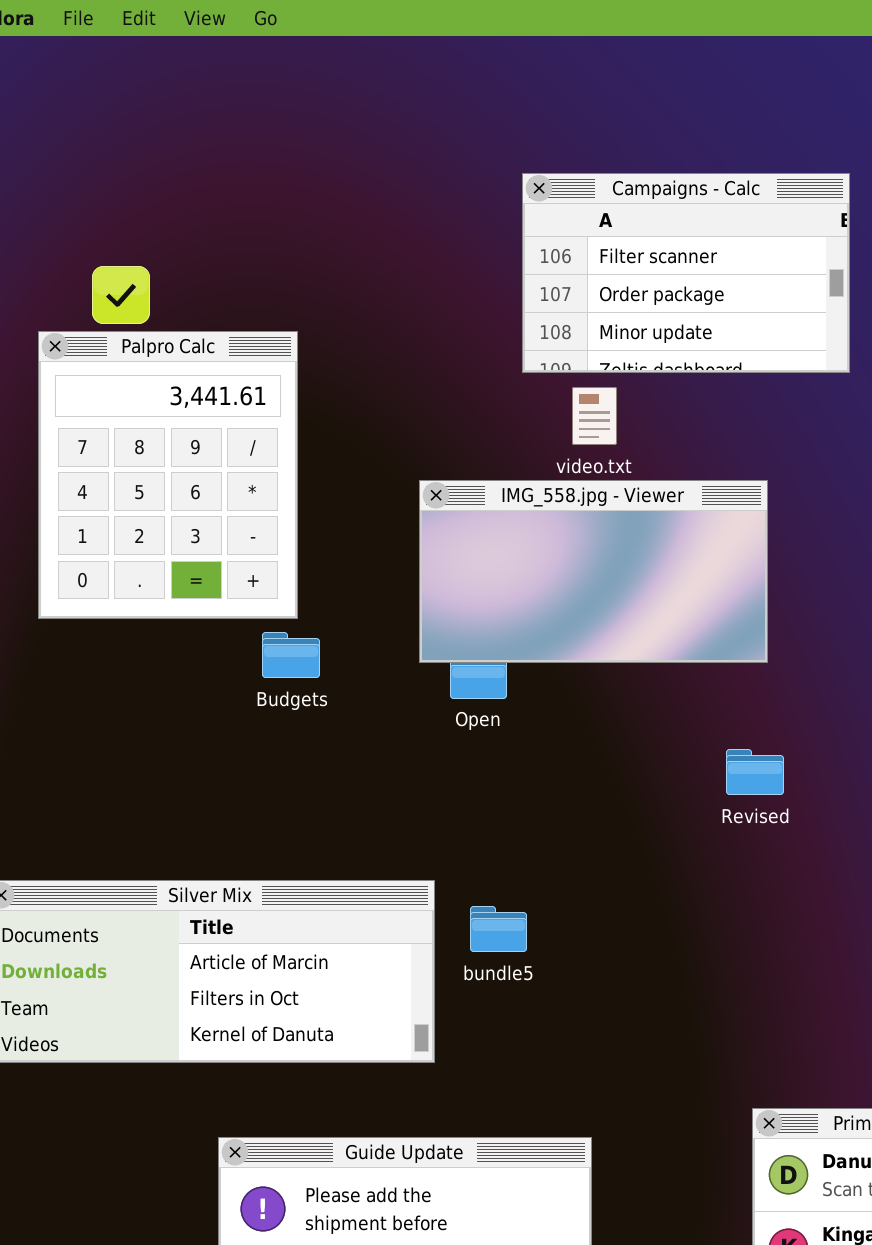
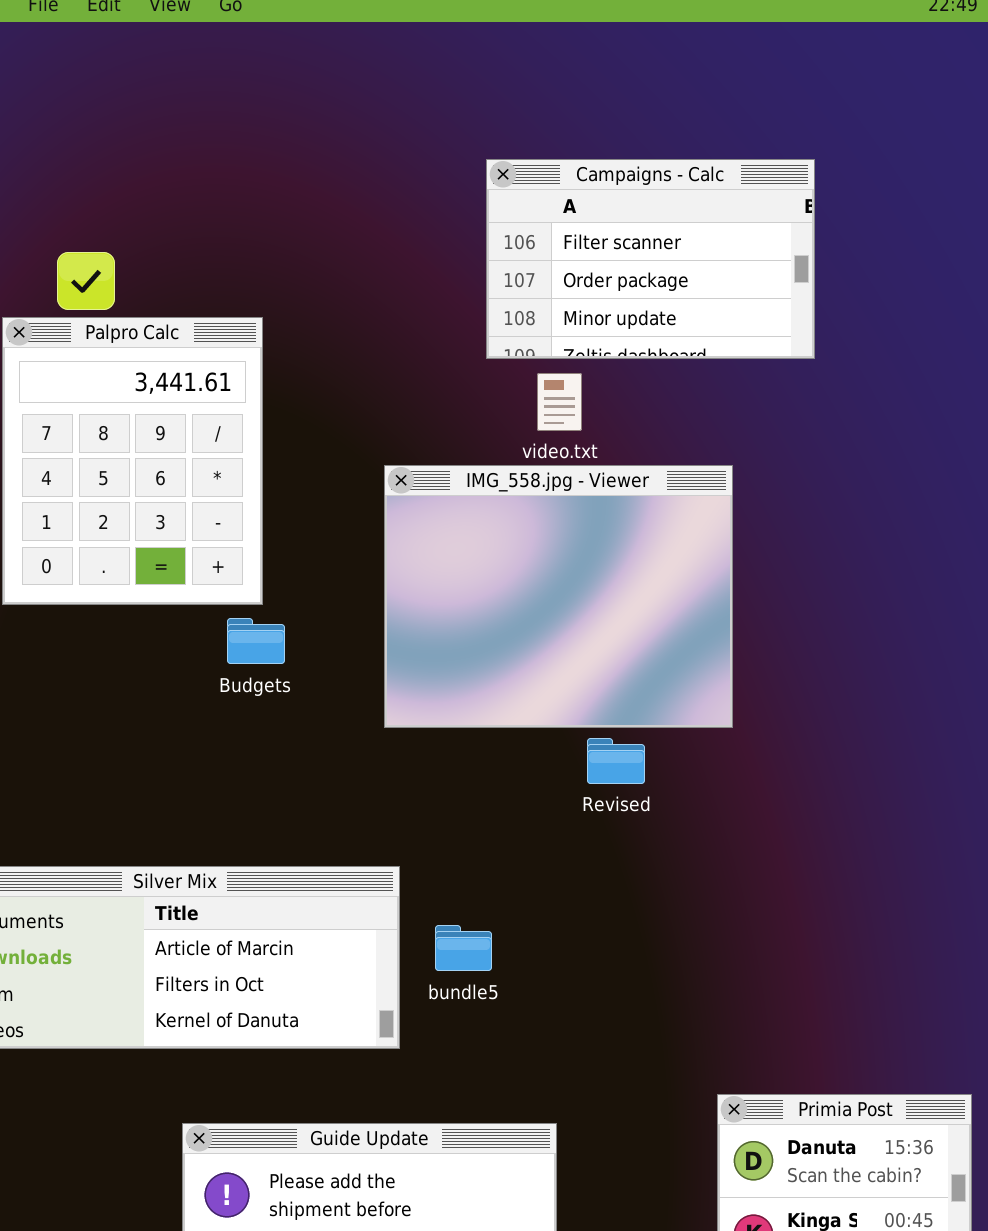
IMG_558.jpg - Viewer: [419,480,768,663] -> [384,465,733,728], resized
Revised: [726,749,784,795] -> [587,738,645,784], moved
bundle5: [470,906,527,952] -> [435,925,492,971], moved

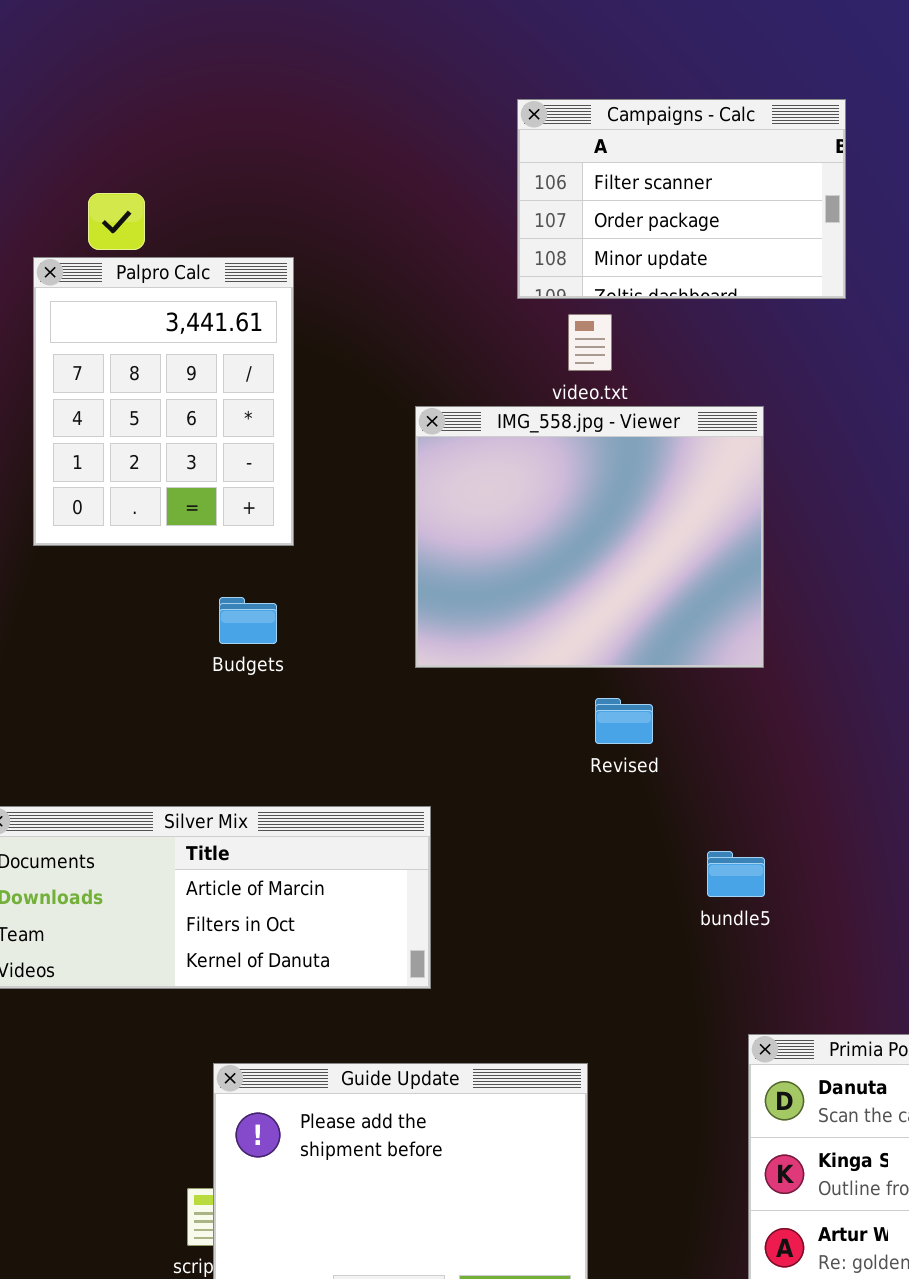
Budgets: [227,618,285,664] -> [219,597,277,644], moved
Revised: [587,738,645,784] -> [595,698,653,744], moved
bundle5: [435,925,492,971] -> [707,851,765,897], moved

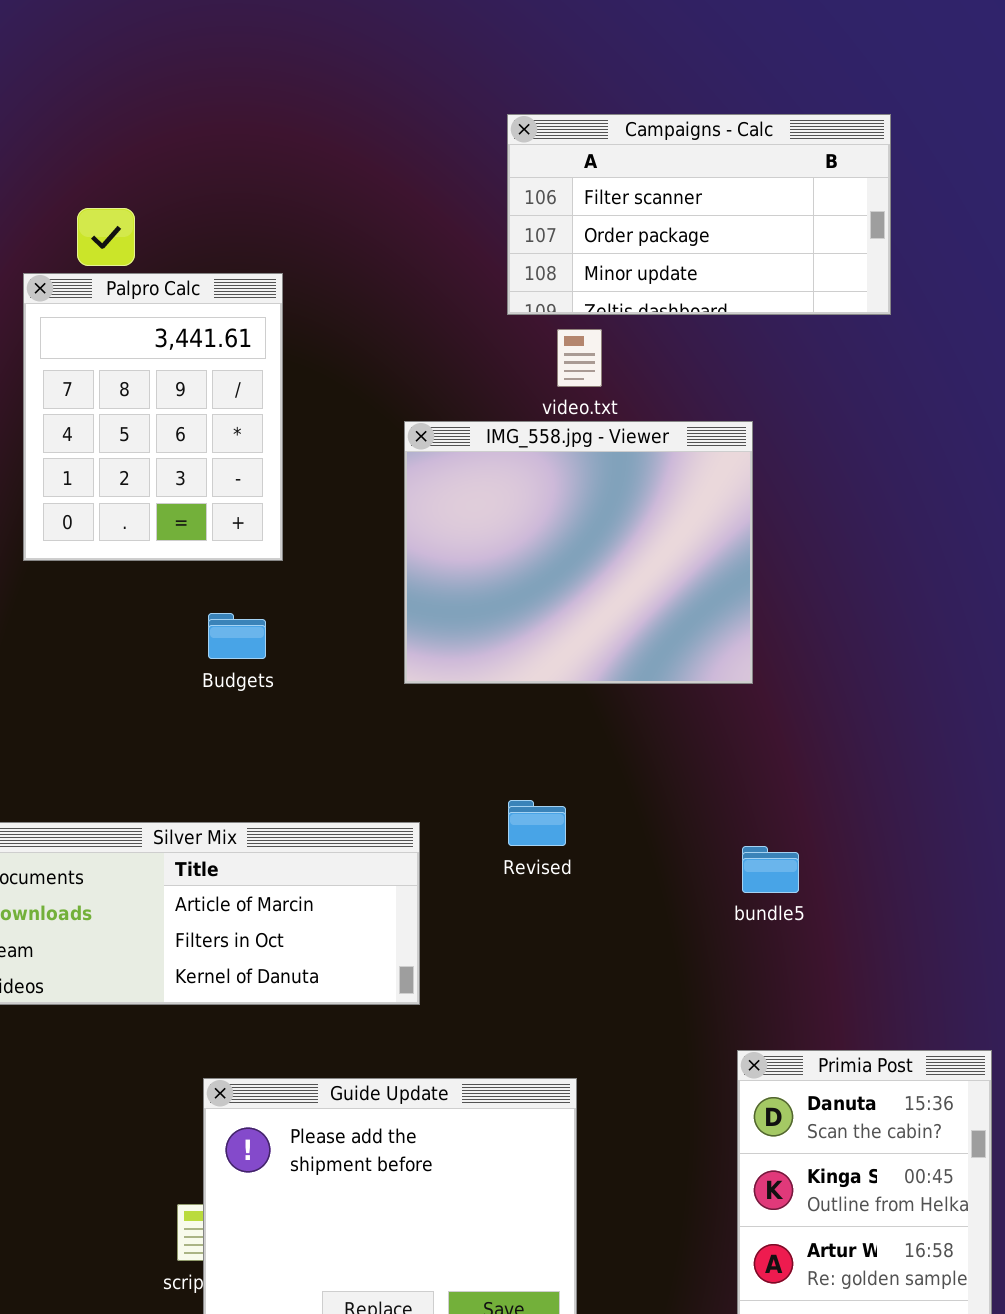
Campaigns - Calc: [517,99,846,299] -> [507,114,891,315], resized
Revised: [595,698,653,744] -> [508,800,566,846], moved
bundle5: [707,851,765,897] -> [742,846,799,893], moved

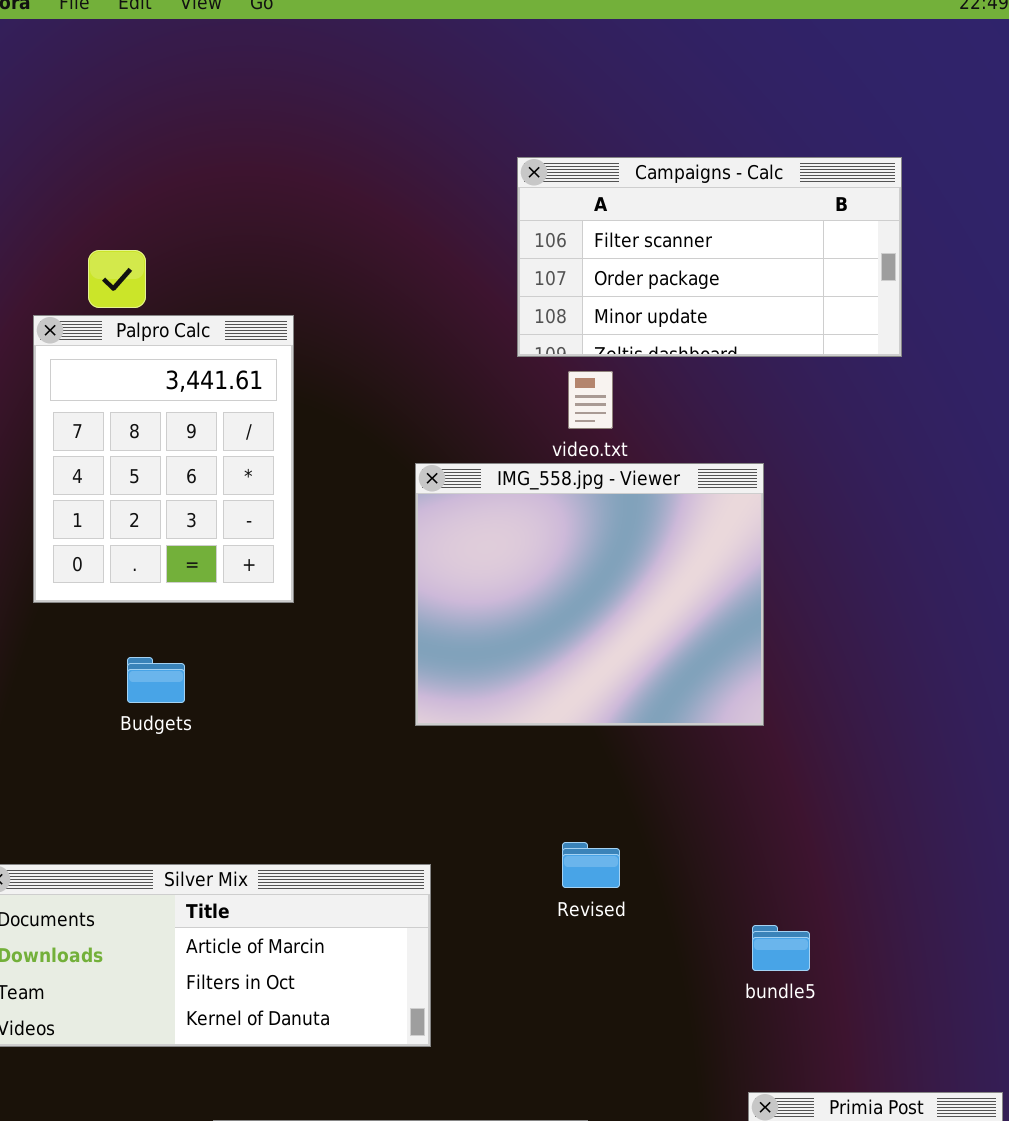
Budgets: [208,613,266,659] -> [127,657,185,703], moved
Revised: [508,800,566,846] -> [562,842,620,888], moved
bundle5: [742,846,799,893] -> [752,925,810,971], moved

